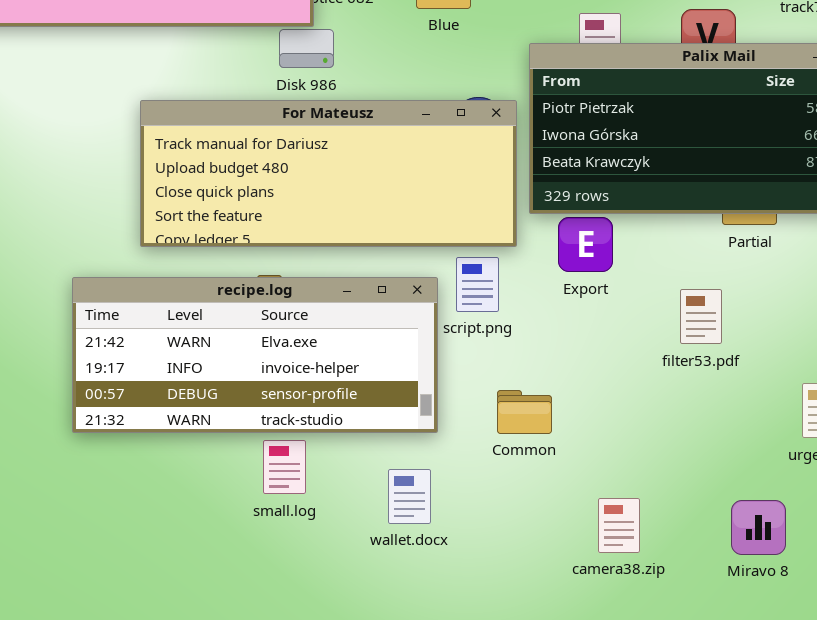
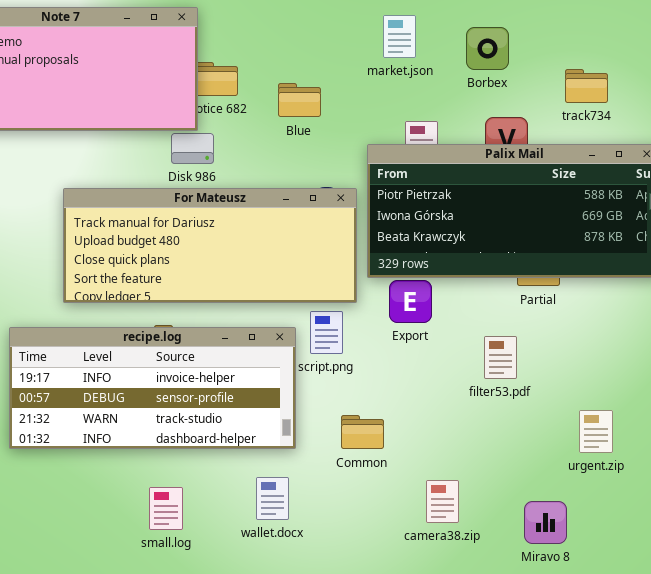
recipe.log: [72,277,438,433] -> [9,327,296,449], scrolled down 1 row
small.log: [263,440,306,494] -> [149,487,183,530], moved
camera38.zip: [598,498,640,553] -> [426,480,459,523], moved

